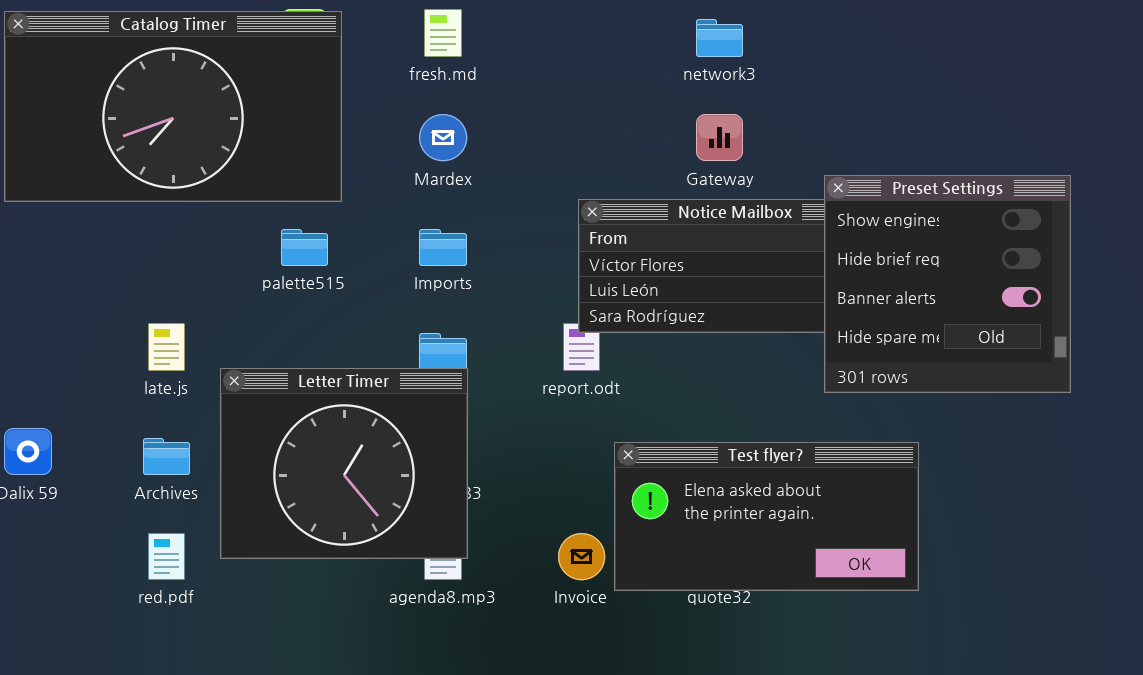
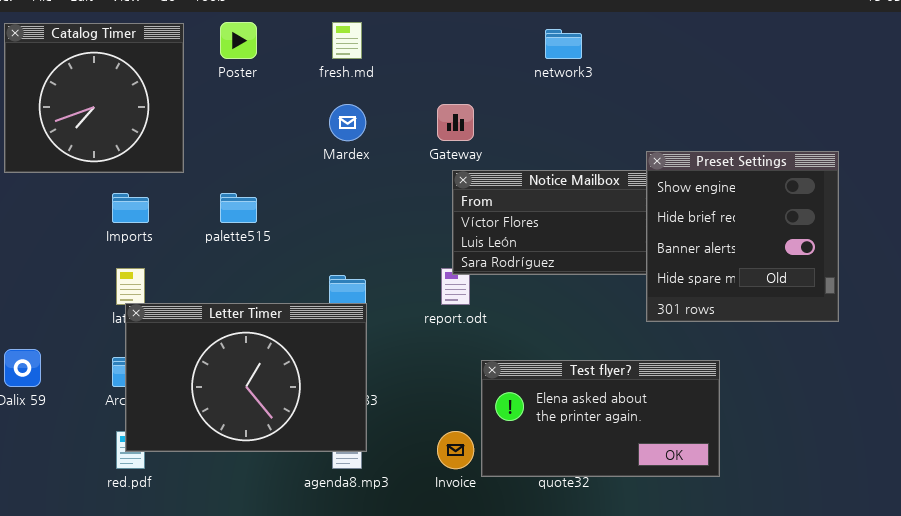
Catalog Timer: [4,11,342,202] -> [4,23,184,173], resized
Gateway: [696,114,743,161] -> [437,104,474,141], moved
Imports: [419,229,467,266] -> [112,193,149,223], moved
Letter Timer: [220,368,468,559] -> [125,303,367,452], resized

